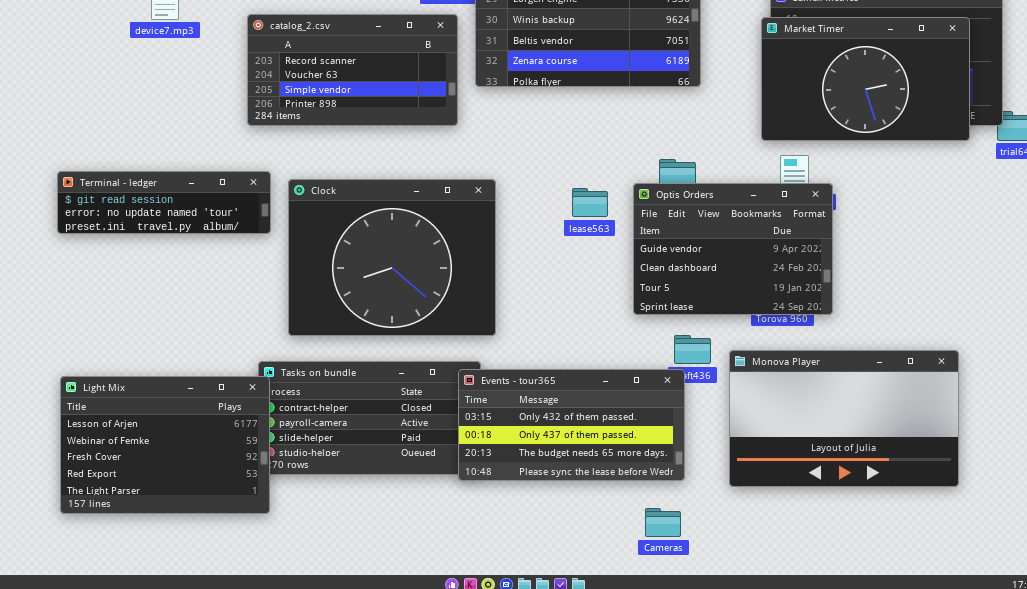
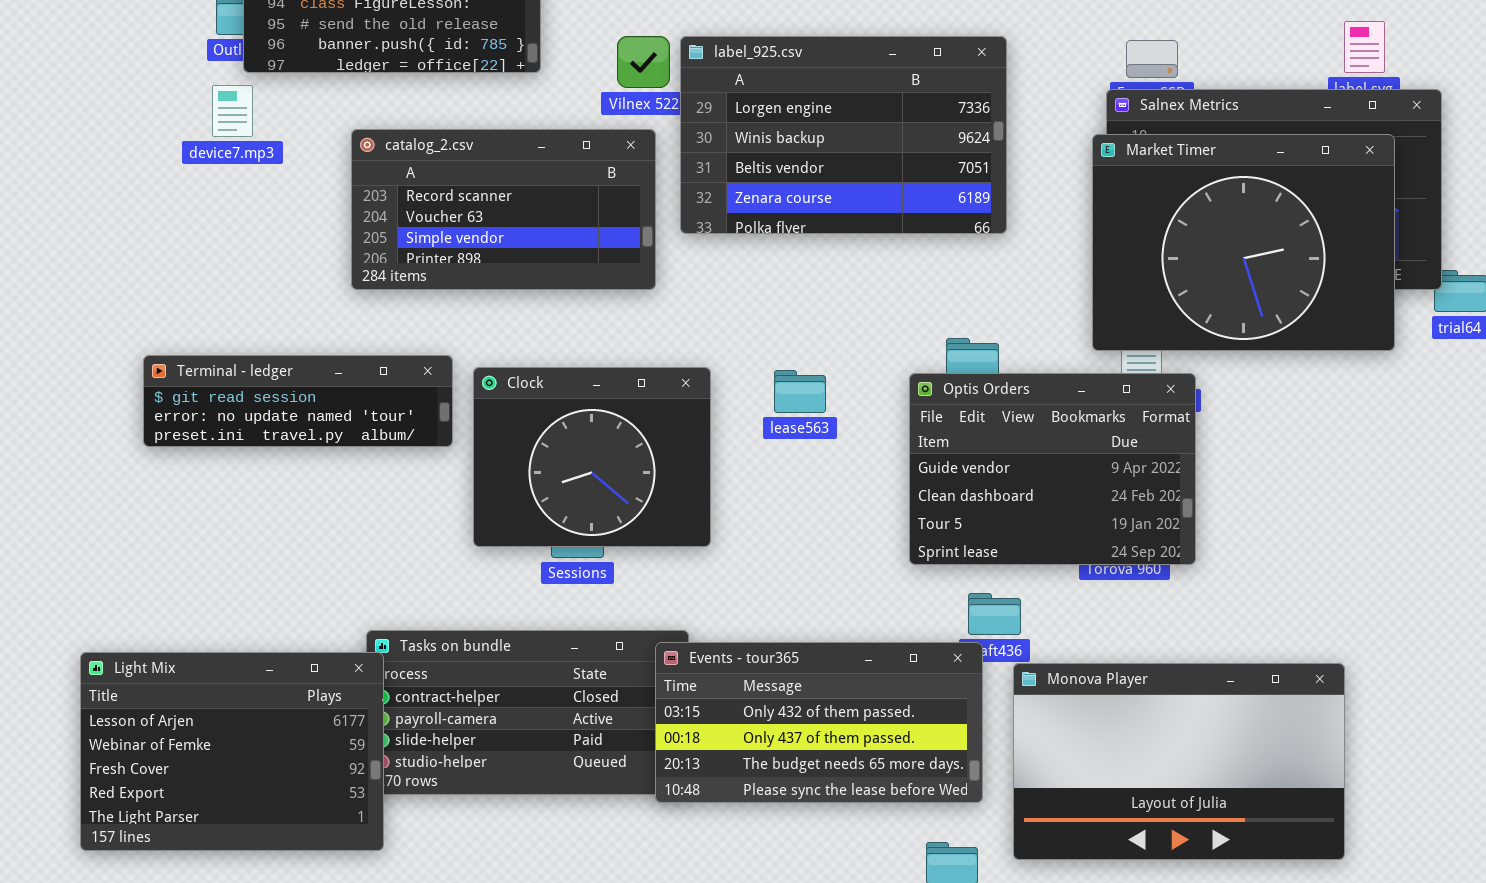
Market Timer: [761,17,970,141] -> [1092,134,1395,351], resized
Terminal - ledger: [57,171,271,234] -> [143,355,453,447], moved
Clock: [288,179,496,336] -> [473,367,711,547], resized
lease563: [572,188,608,217] -> [774,370,826,413], moved
Monova Player: [729,350,959,487] -> [1013,663,1345,860], moved

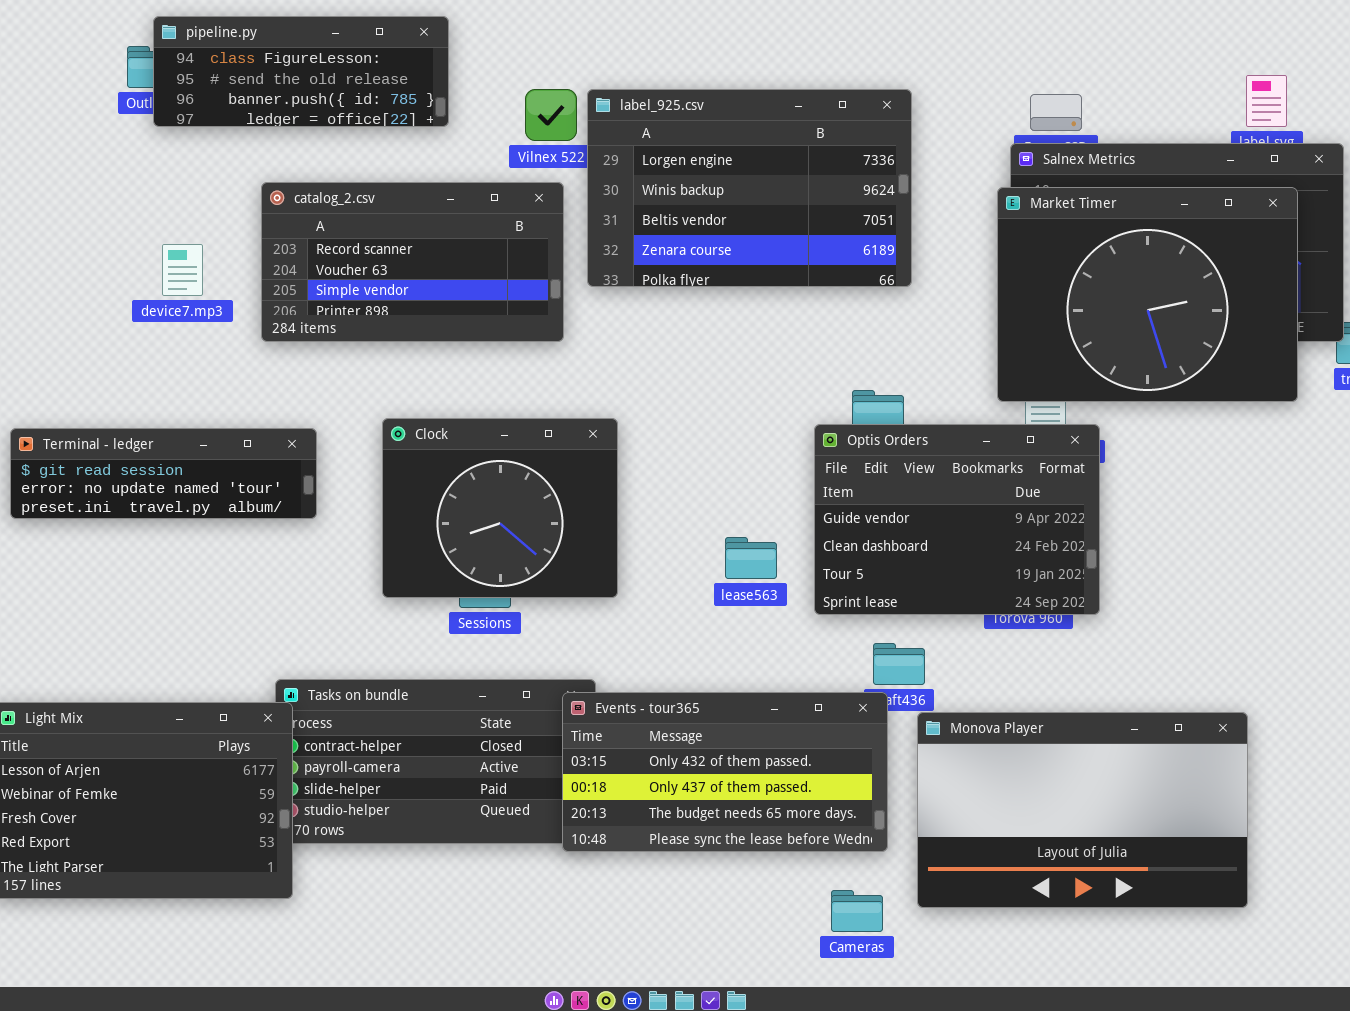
device7.mp3: [212,85,253,137] -> [162,244,203,296], moved
Terminal - ledger: [143,355,453,447] -> [10,428,317,519], moved
lease563: [774,370,826,413] -> [725,537,777,579], moved

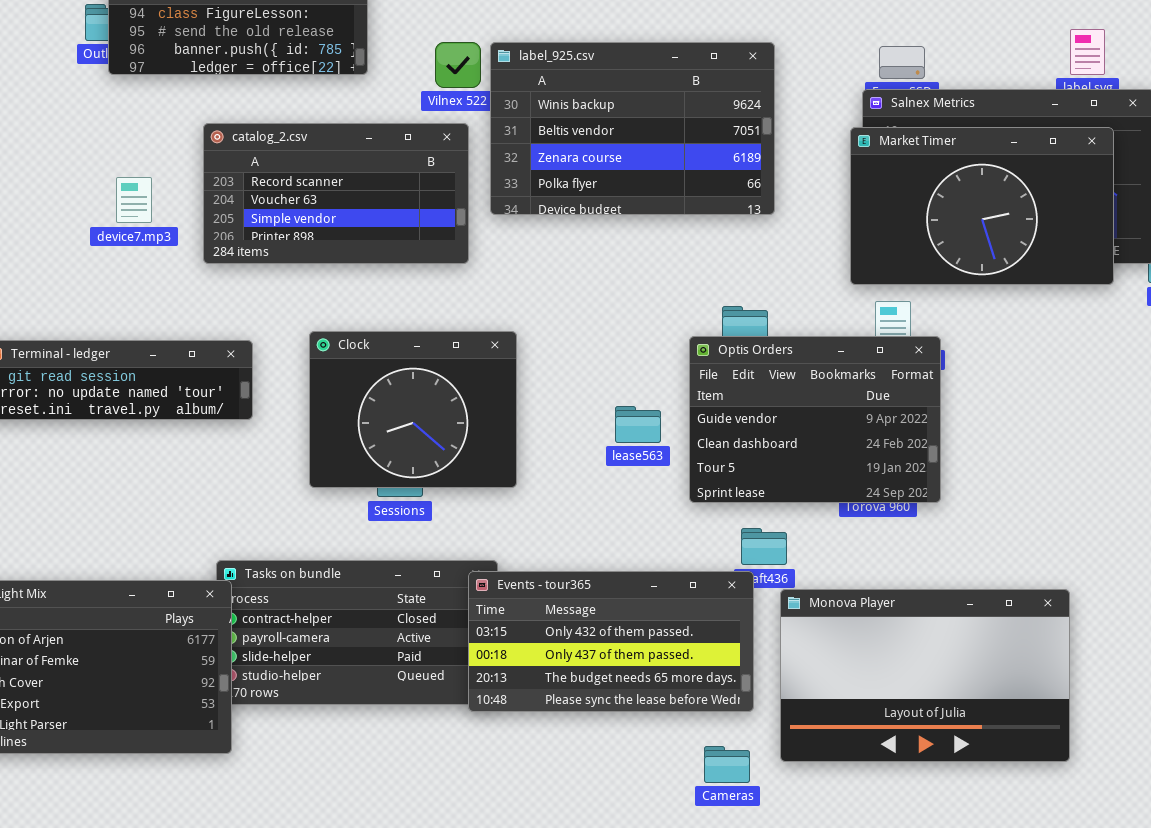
label_925.csv: [587,89,912,287] -> [490,42,775,215], scrolled down 1 row
Market Timer: [997,187,1298,402] -> [850,127,1114,285], resized
lease563: [725,537,777,579] -> [615,406,661,443], moved

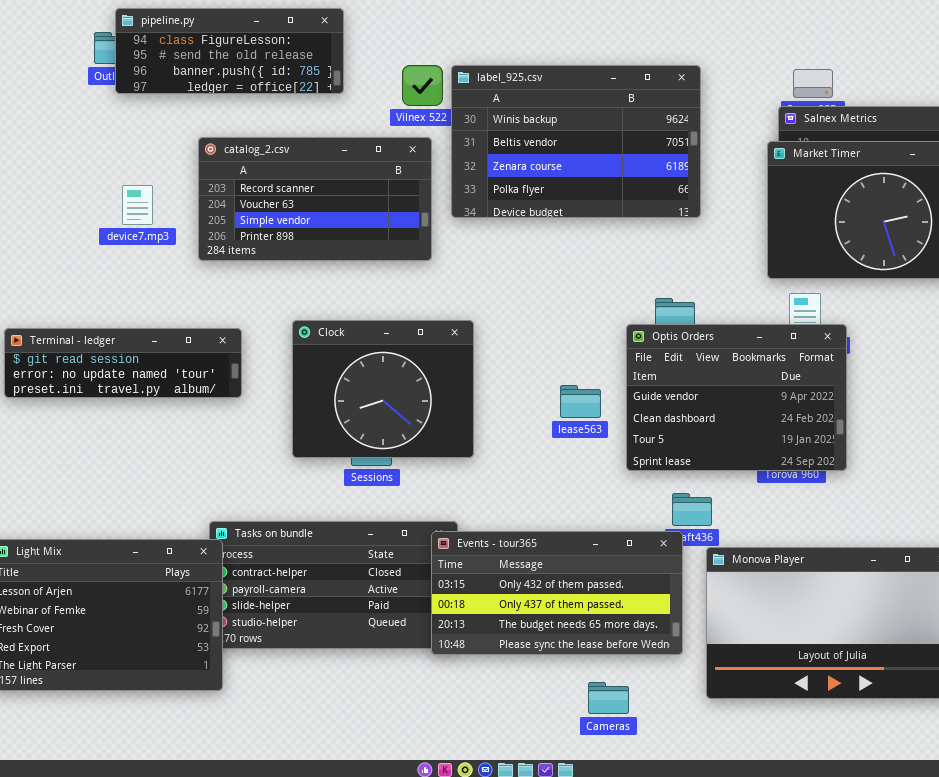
Cameras: [704,746,750,783] -> [588,682,629,714], moved

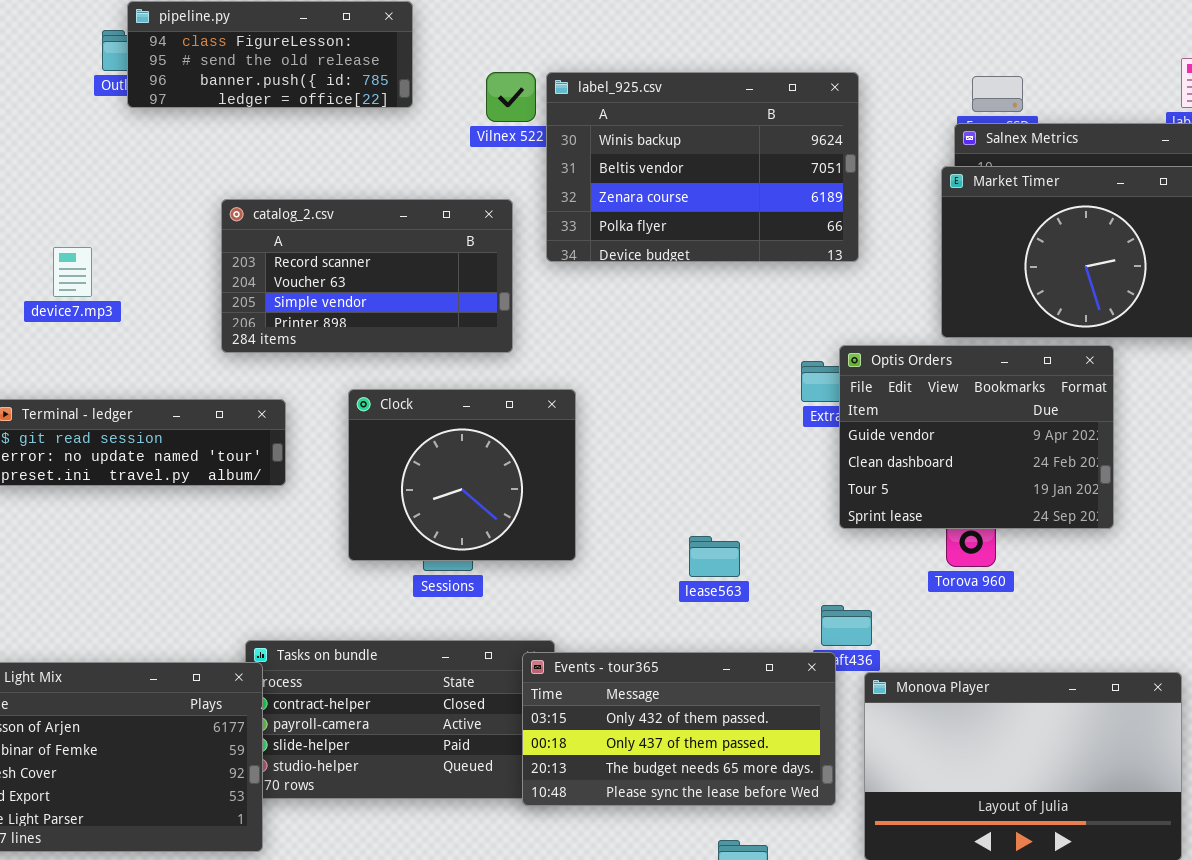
catalog_2.csv: [198,137,432,261] -> [221,199,513,353], moved
device7.mp3: [122,185,153,225] -> [53,247,92,297], moved
Optis Orders: [626,324,847,471] -> [839,345,1114,529], moved
lease563: [560,385,601,418] -> [689,536,740,577], moved

